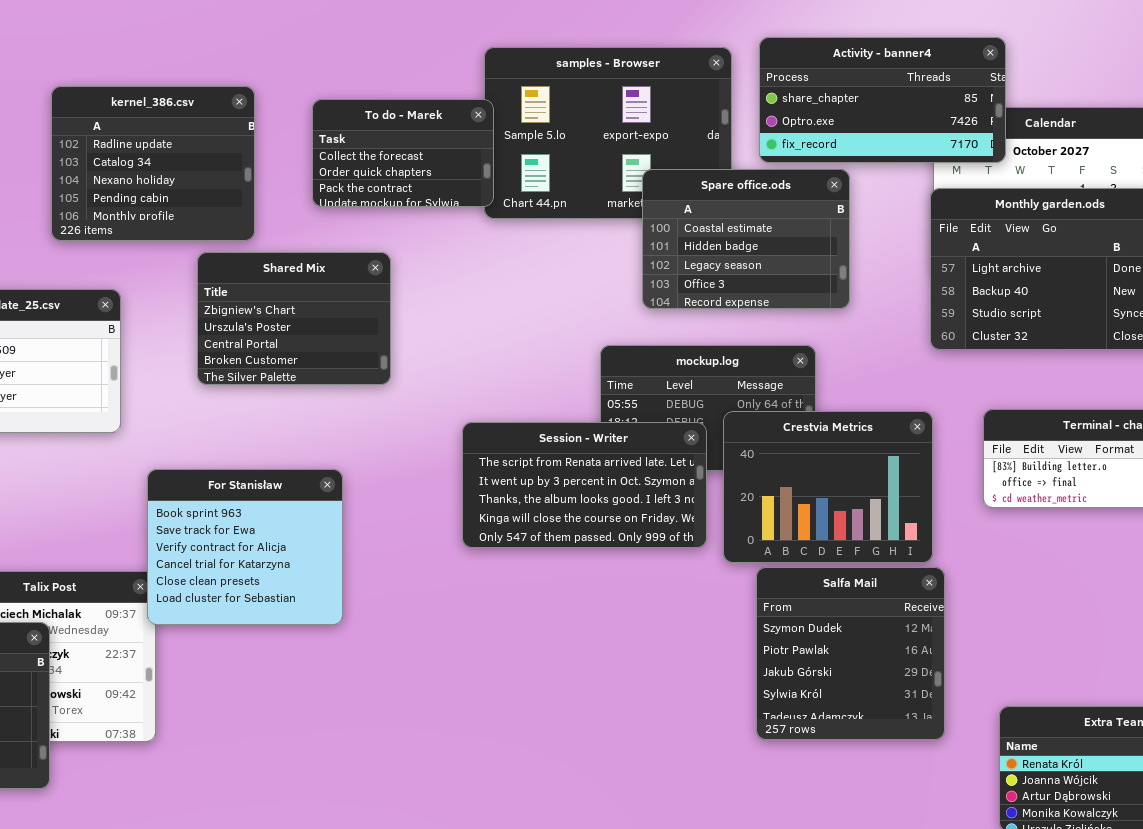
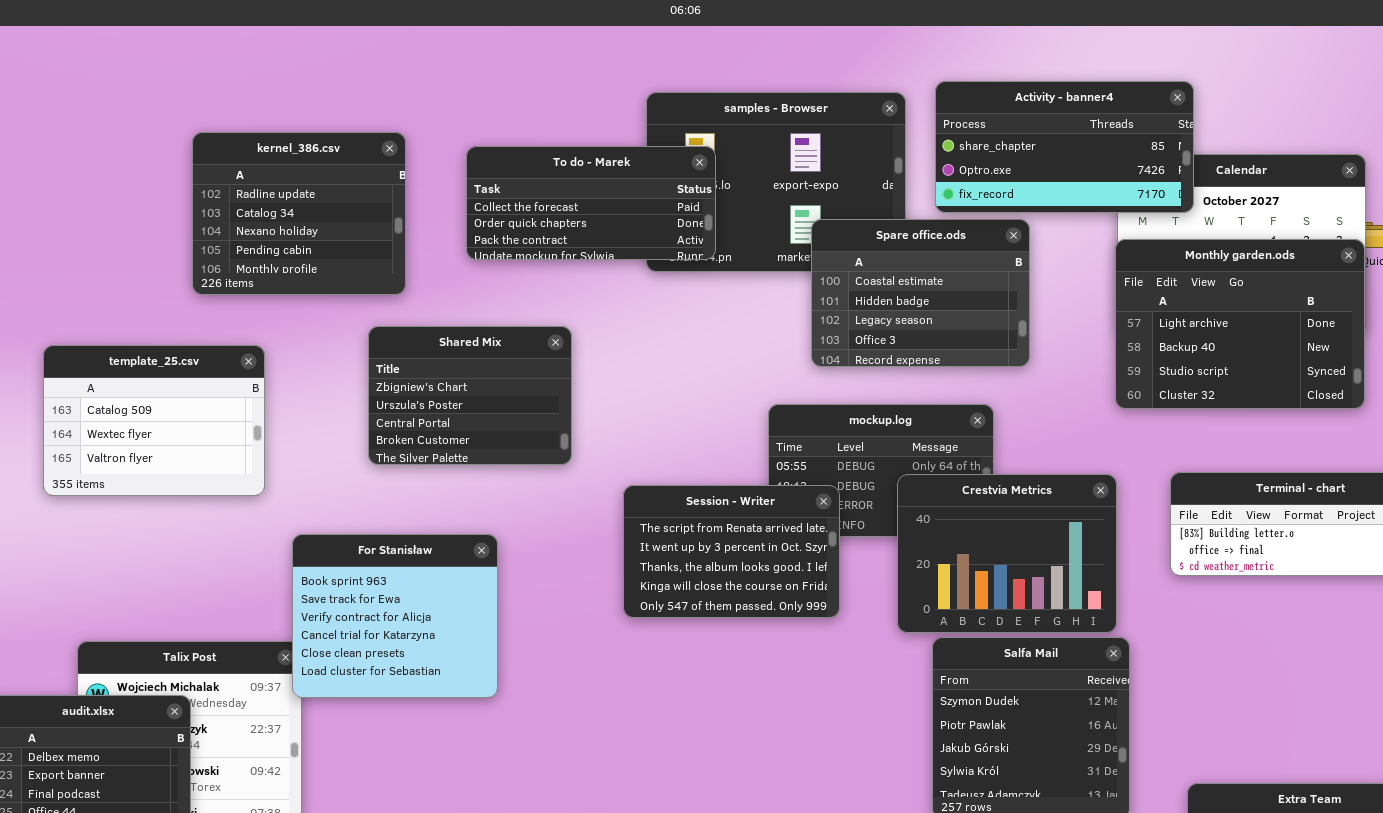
To do - Marek: [312,99,494,207] -> [466,146,716,260], resized
Shared Mix: [197,252,391,385] -> [368,326,572,465], moved
Session - Writer: [462,422,707,548] -> [623,485,840,618], resized

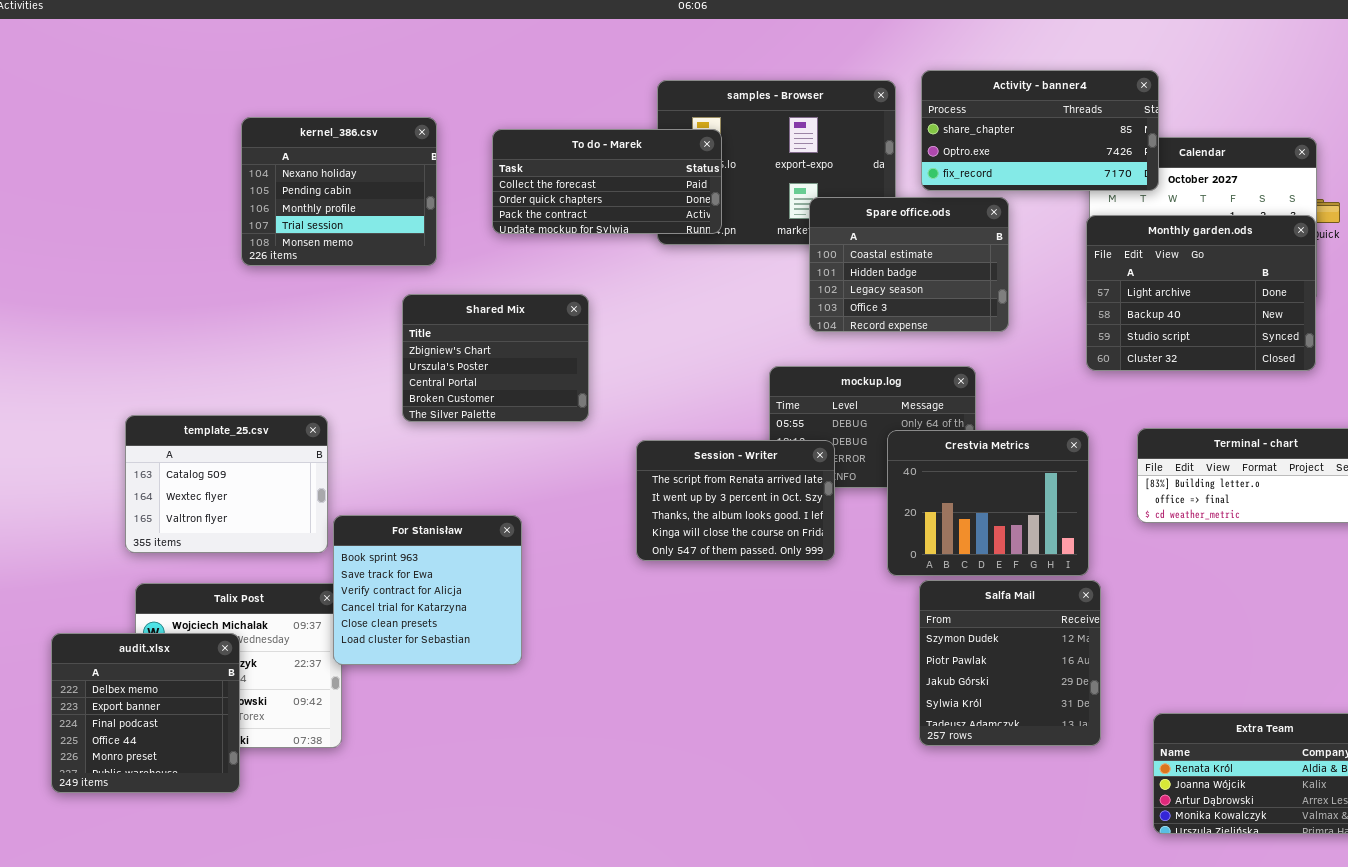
kernel_386.csv: [192,132,406,295] -> [241,117,437,266], scrolled down 2 rows
template_25.csv: [43,345,265,496] -> [125,415,328,553], moved
For Stanisław: [292,534,498,698] -> [333,515,522,665], moved

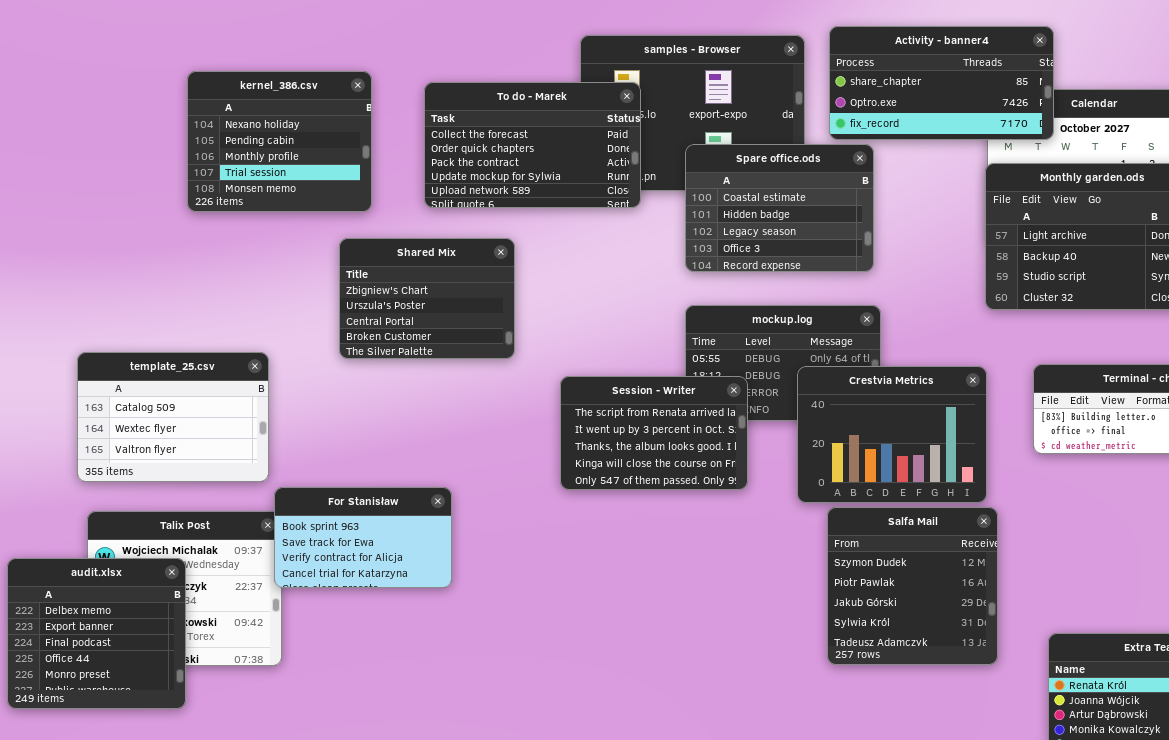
To do - Marek: [492,129,722,234] -> [424,82,641,208], resized
Spare office.ods: [809,197,1009,332] -> [685,144,874,272], moved
For Stanisław: [333,515,522,665] -> [274,487,452,588], resized

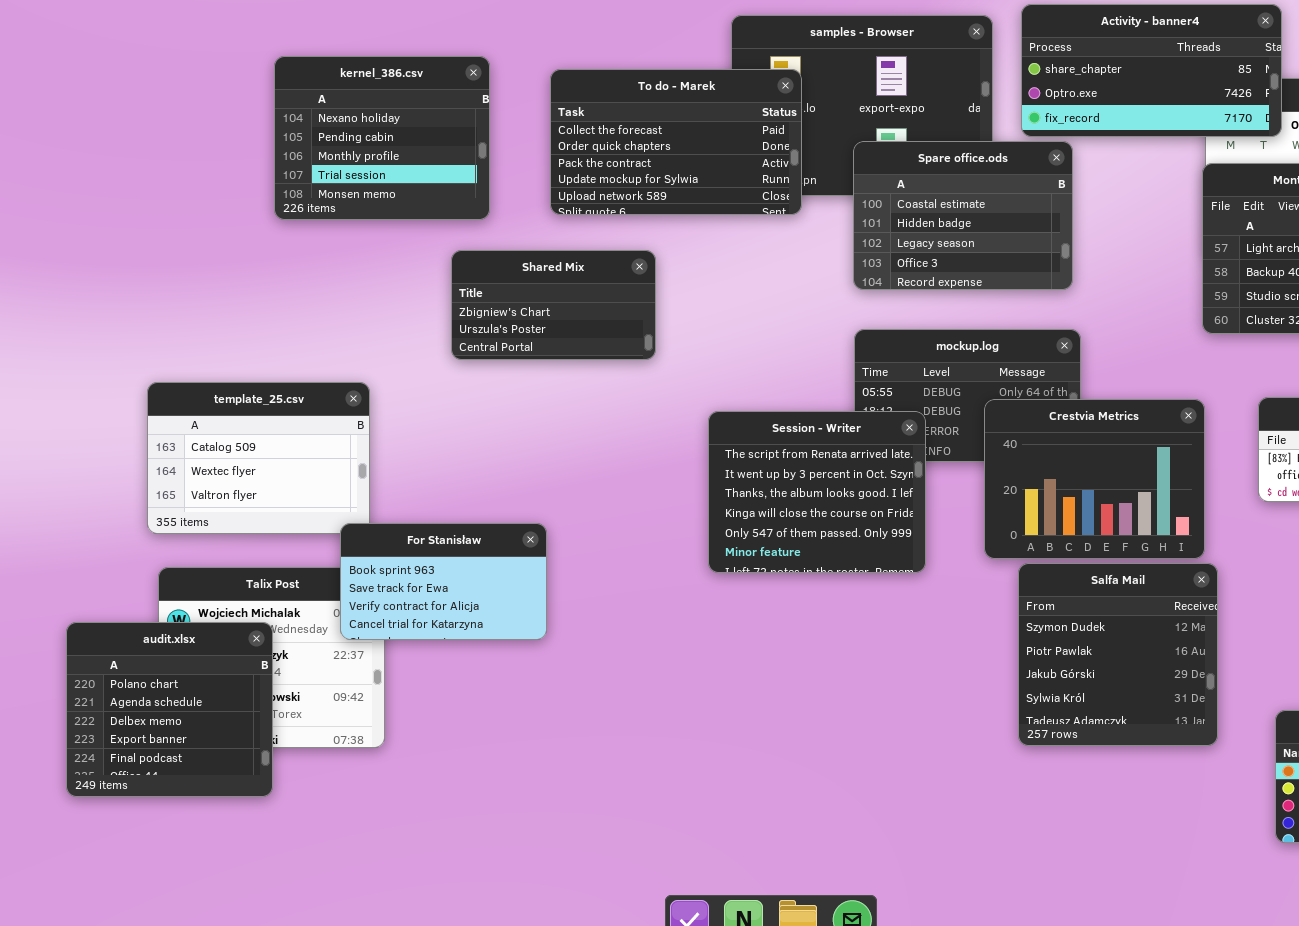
Shared Mix: [339,238,515,359] -> [451,250,656,360], resized
Session - Writer: [560,376,748,490] -> [708,411,926,573], resized
For Stanisław: [274,487,452,588] -> [340,523,547,640], moved
audit.xlsx: [7,558,186,709] -> [66,622,273,797], scrolled up 2 rows

